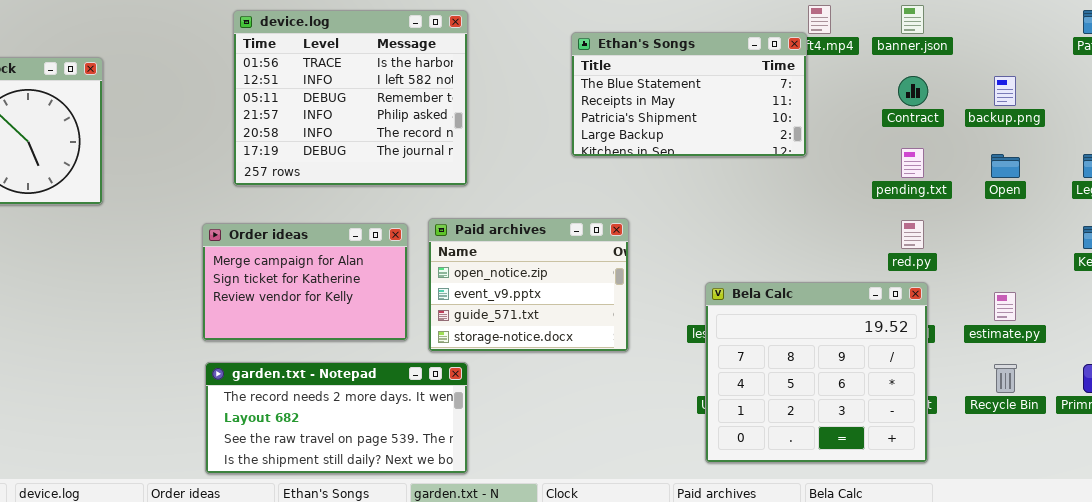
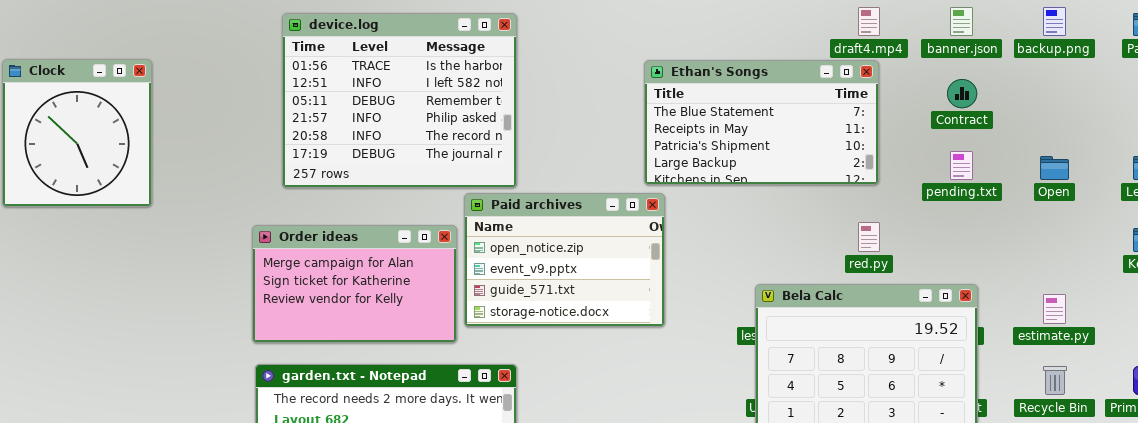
Ethan's Songs: [571,32,807,157] -> [644,60,879,185], moved
backup.png: [994,76,1016,106] -> [1043,7,1066,36], moved
Paid archives: [428,218,629,352] -> [464,193,665,327], moved
red.py: [901,220,924,249] -> [858,222,880,252], moved

